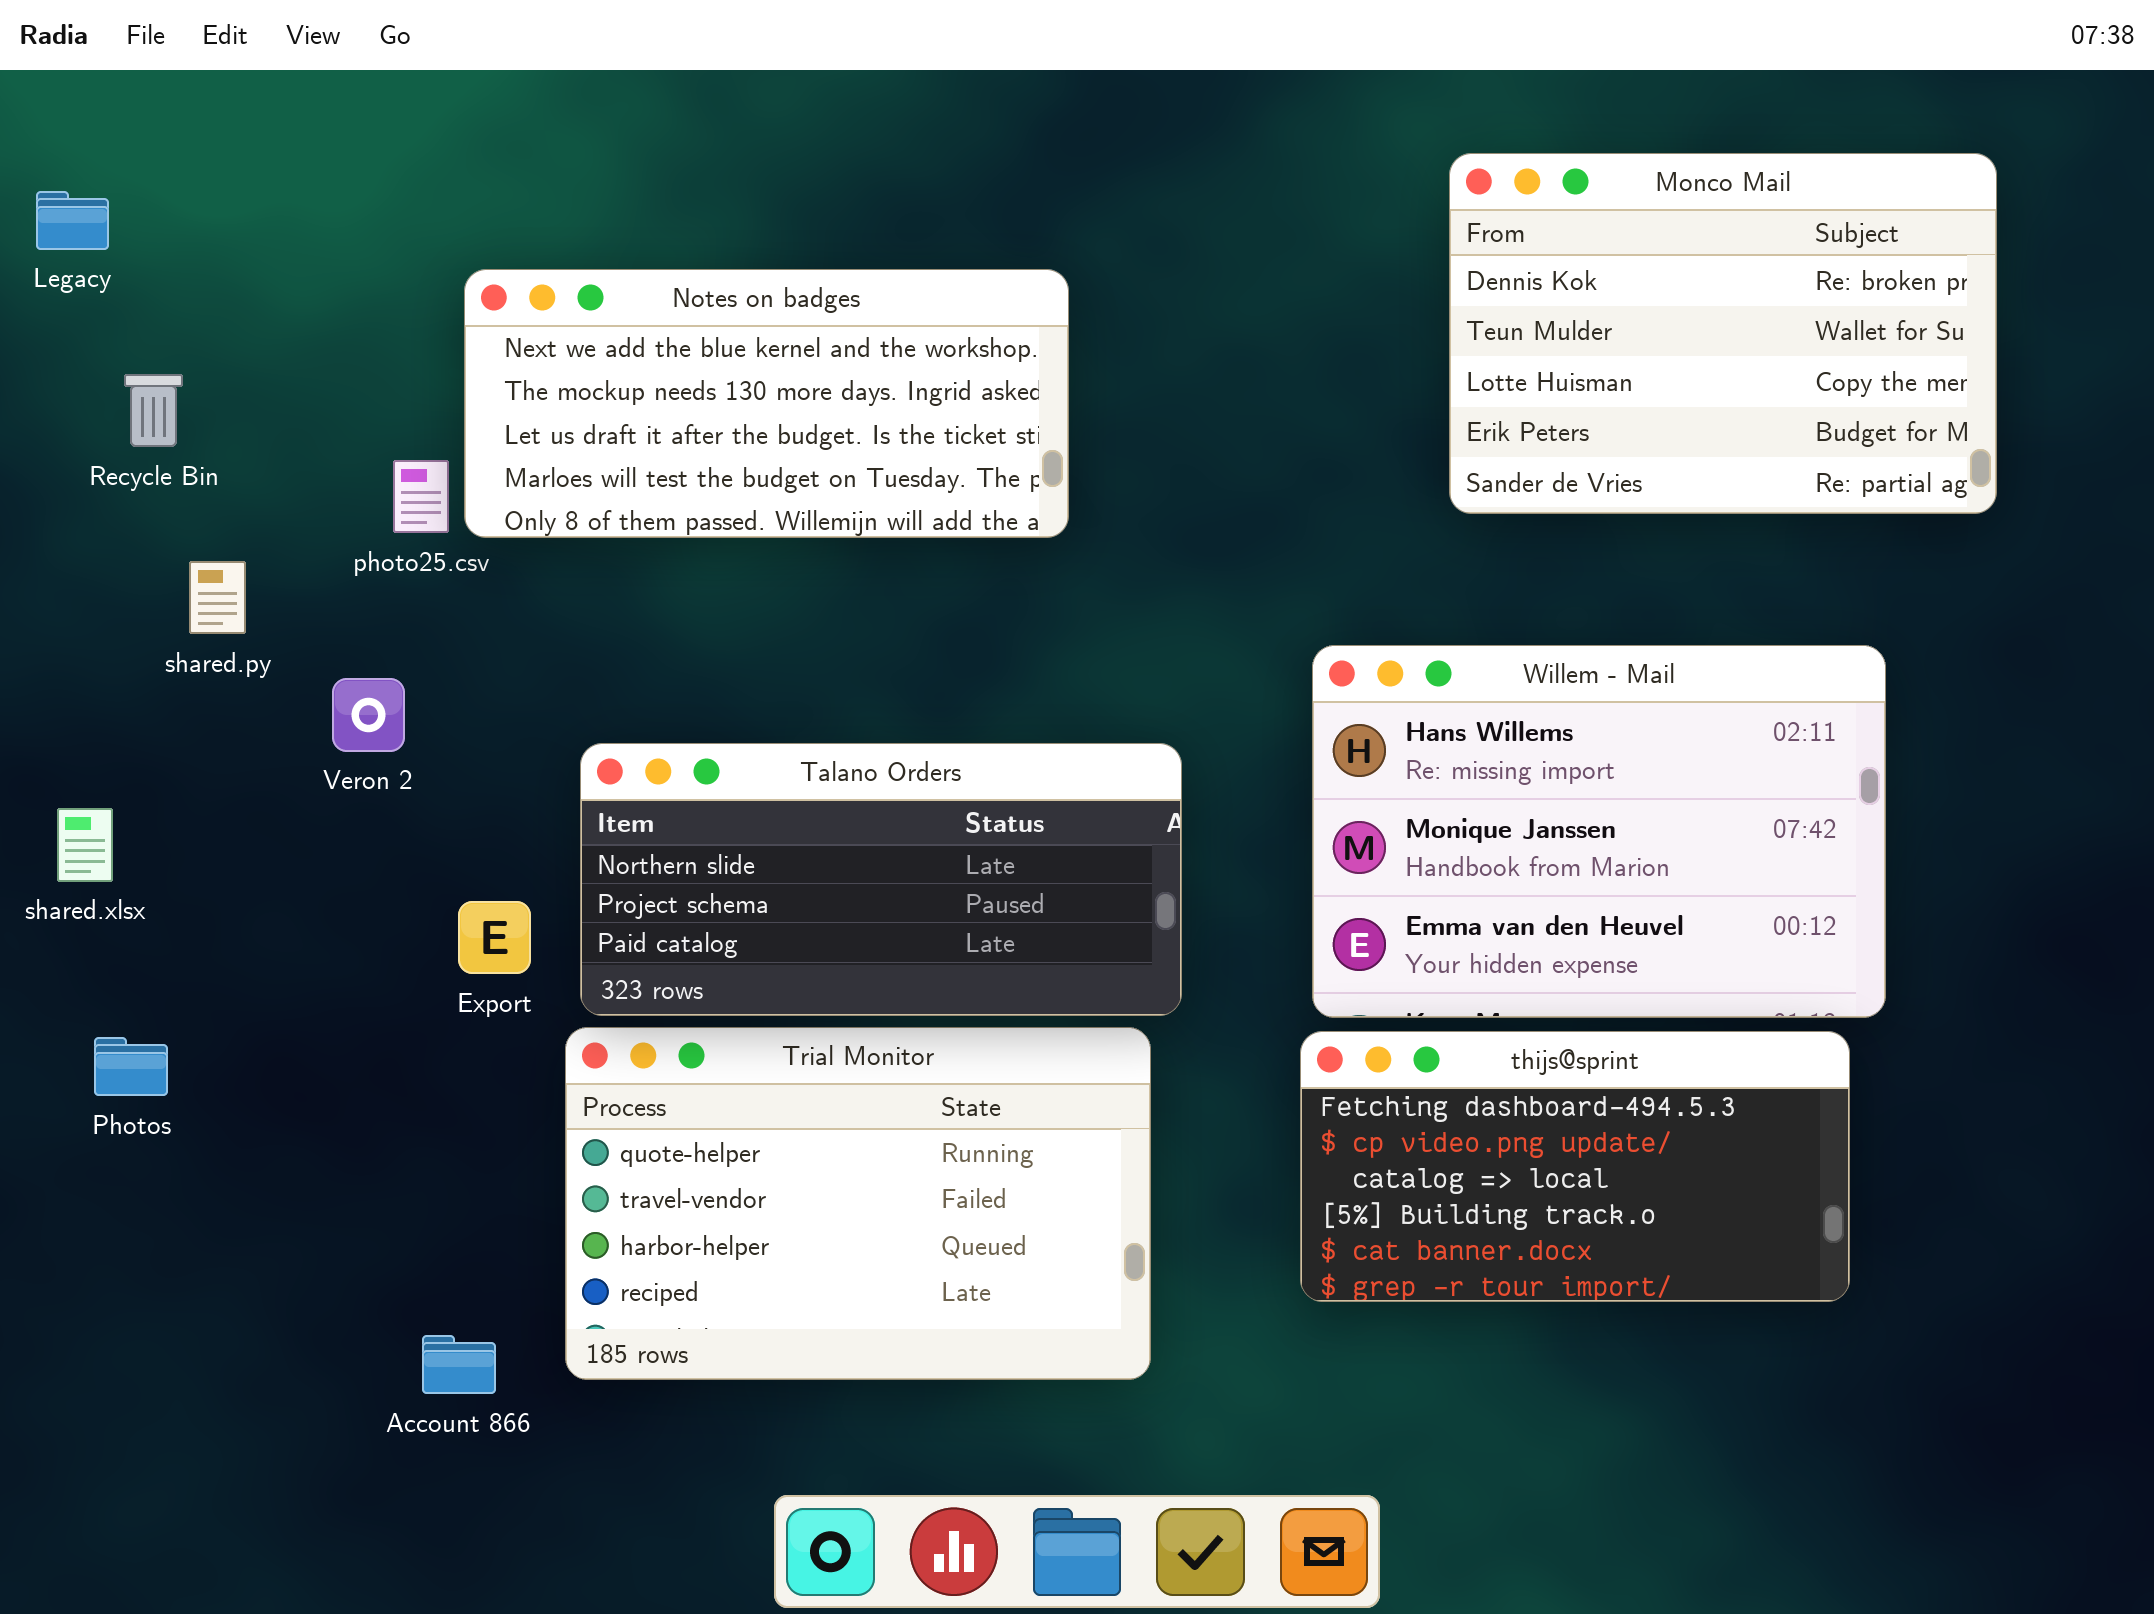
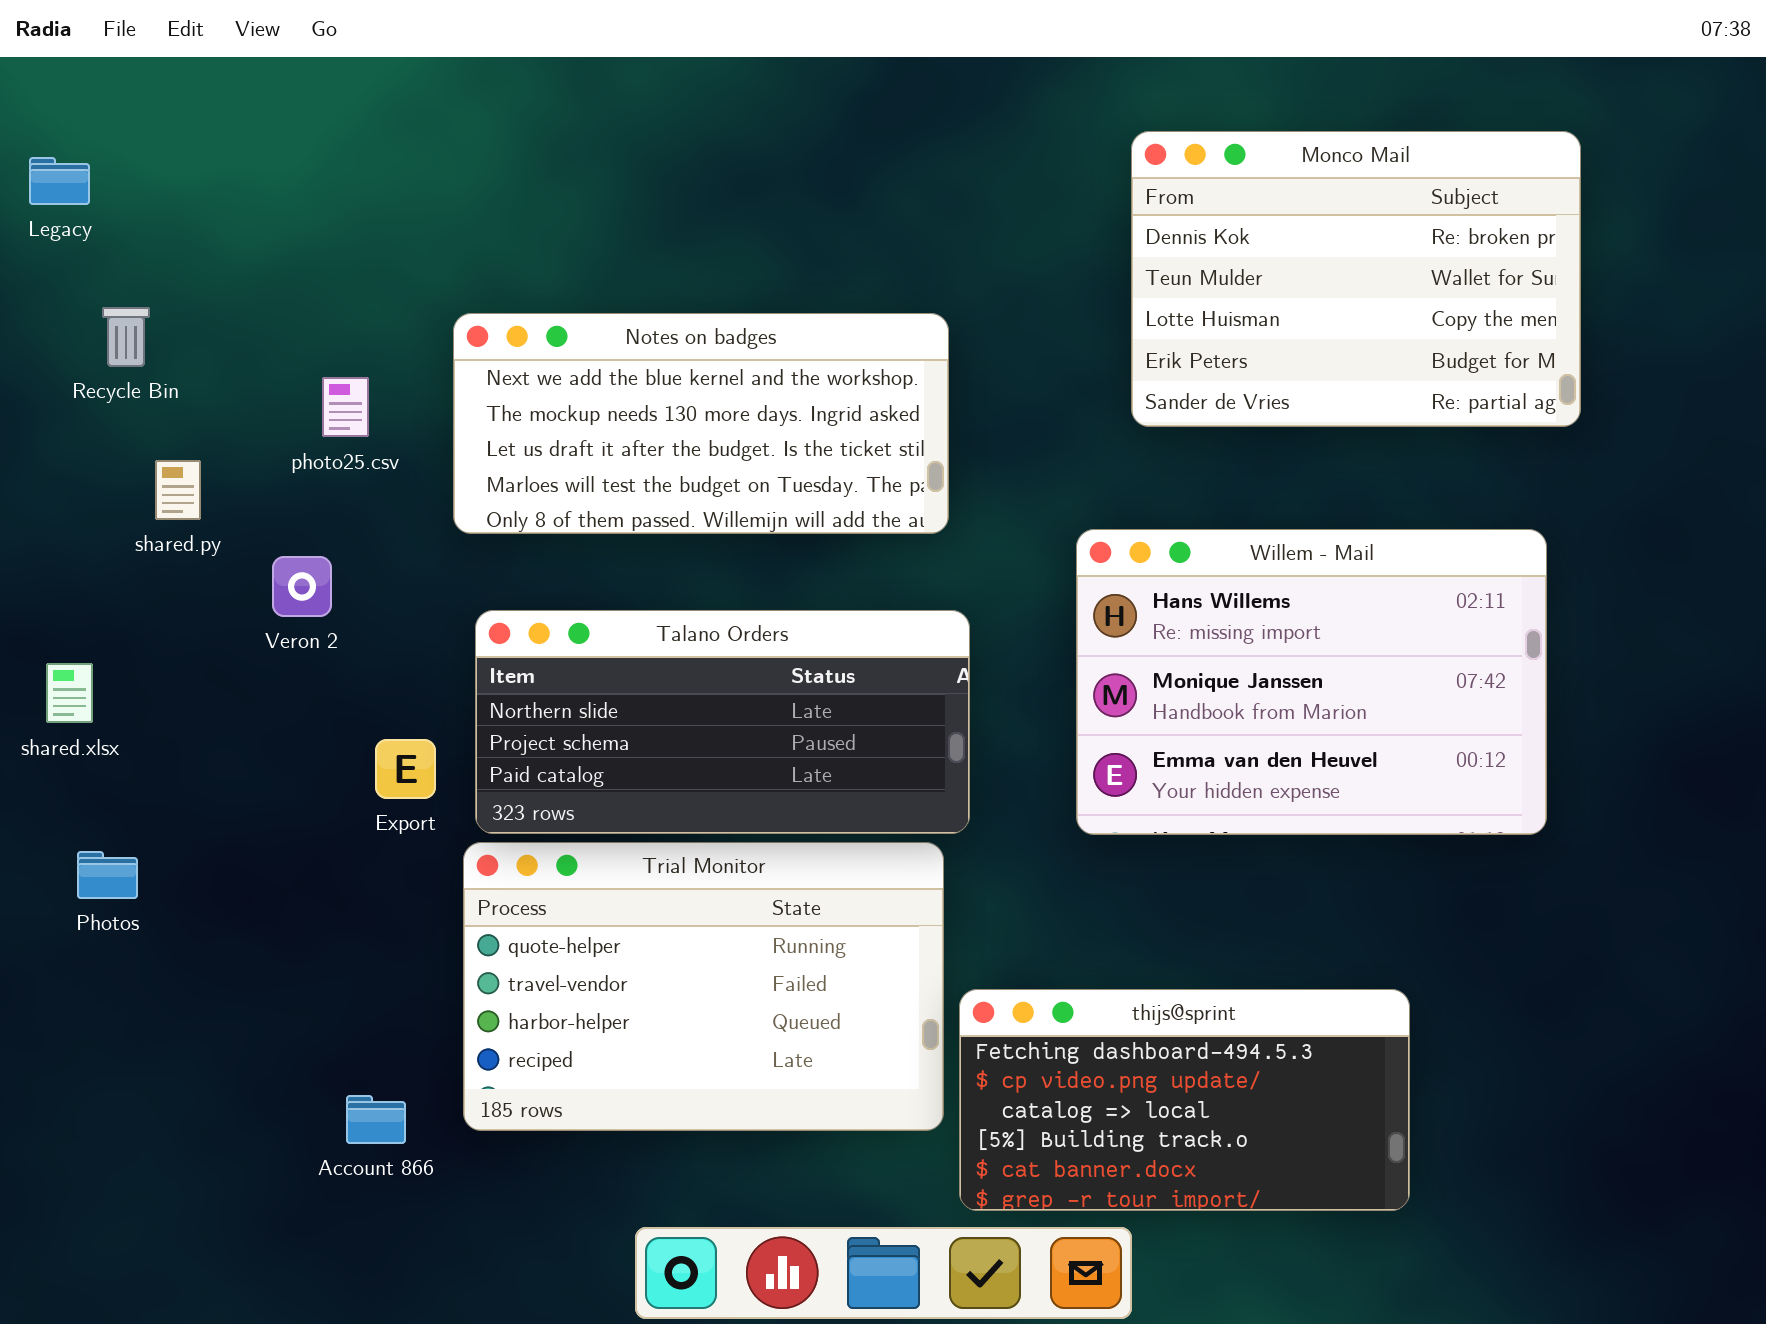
Monco Mail: [1449,153,1997,514] -> [1131,131,1581,427], moved
Notes on badges: [464,269,1069,538] -> [453,313,949,534], moved
thijs@sprint: [1300,1031,1850,1302] -> [959,989,1410,1211], moved

